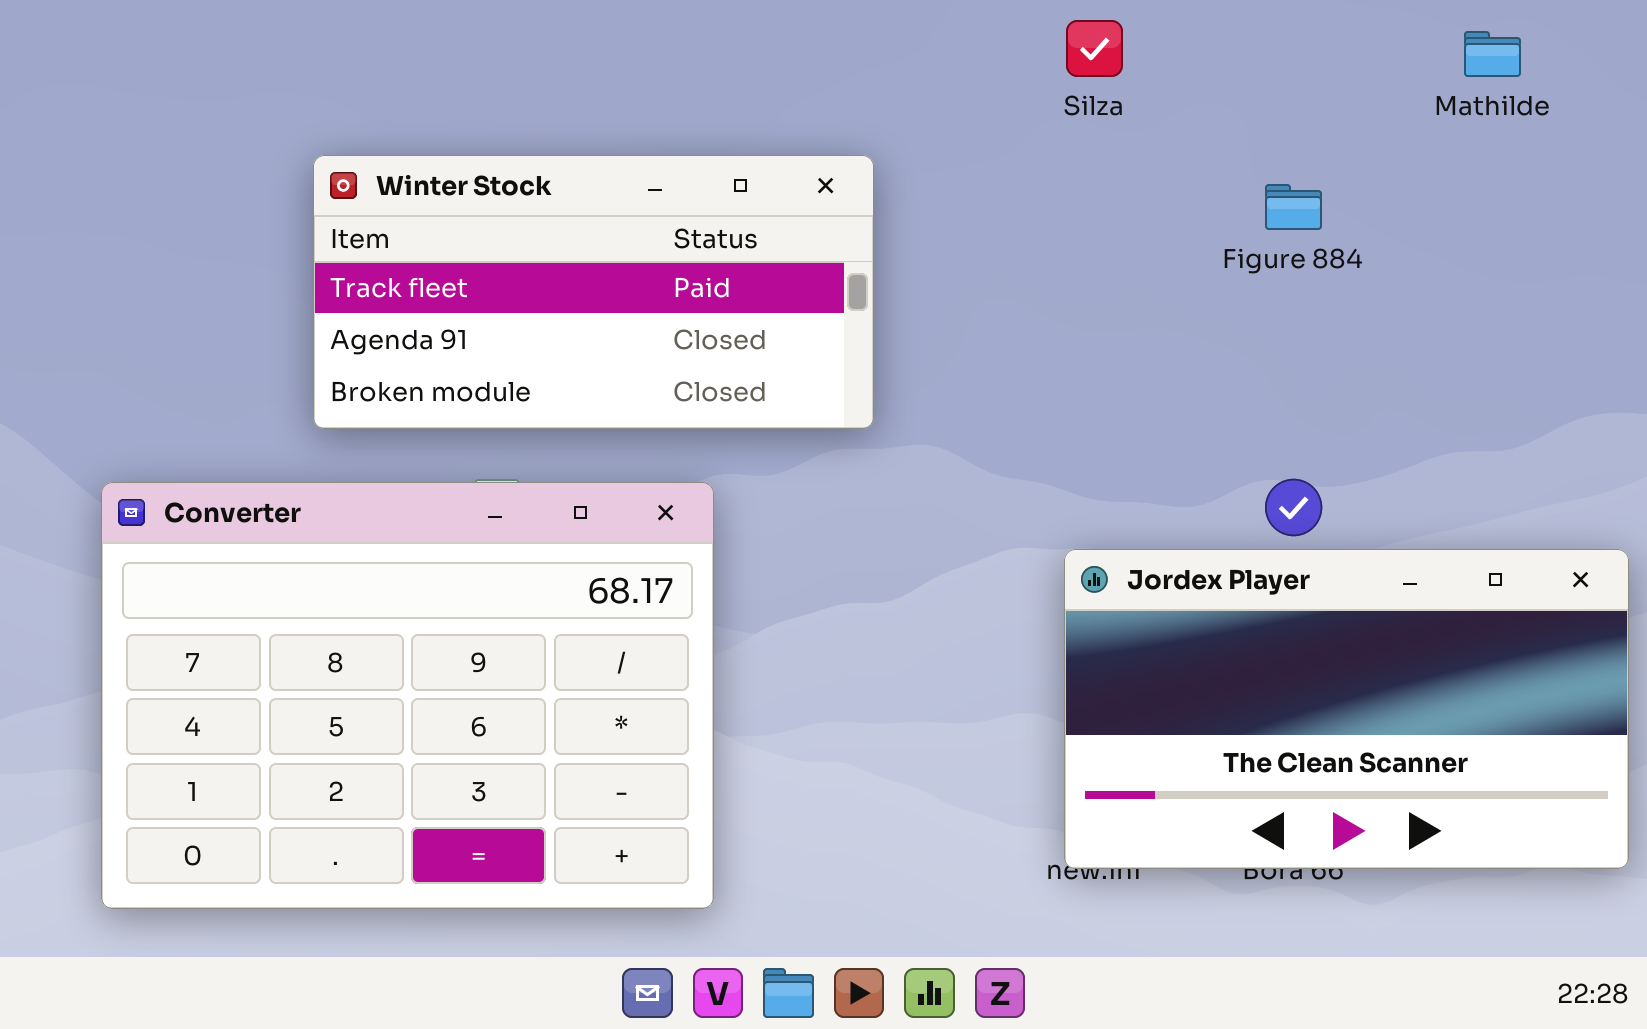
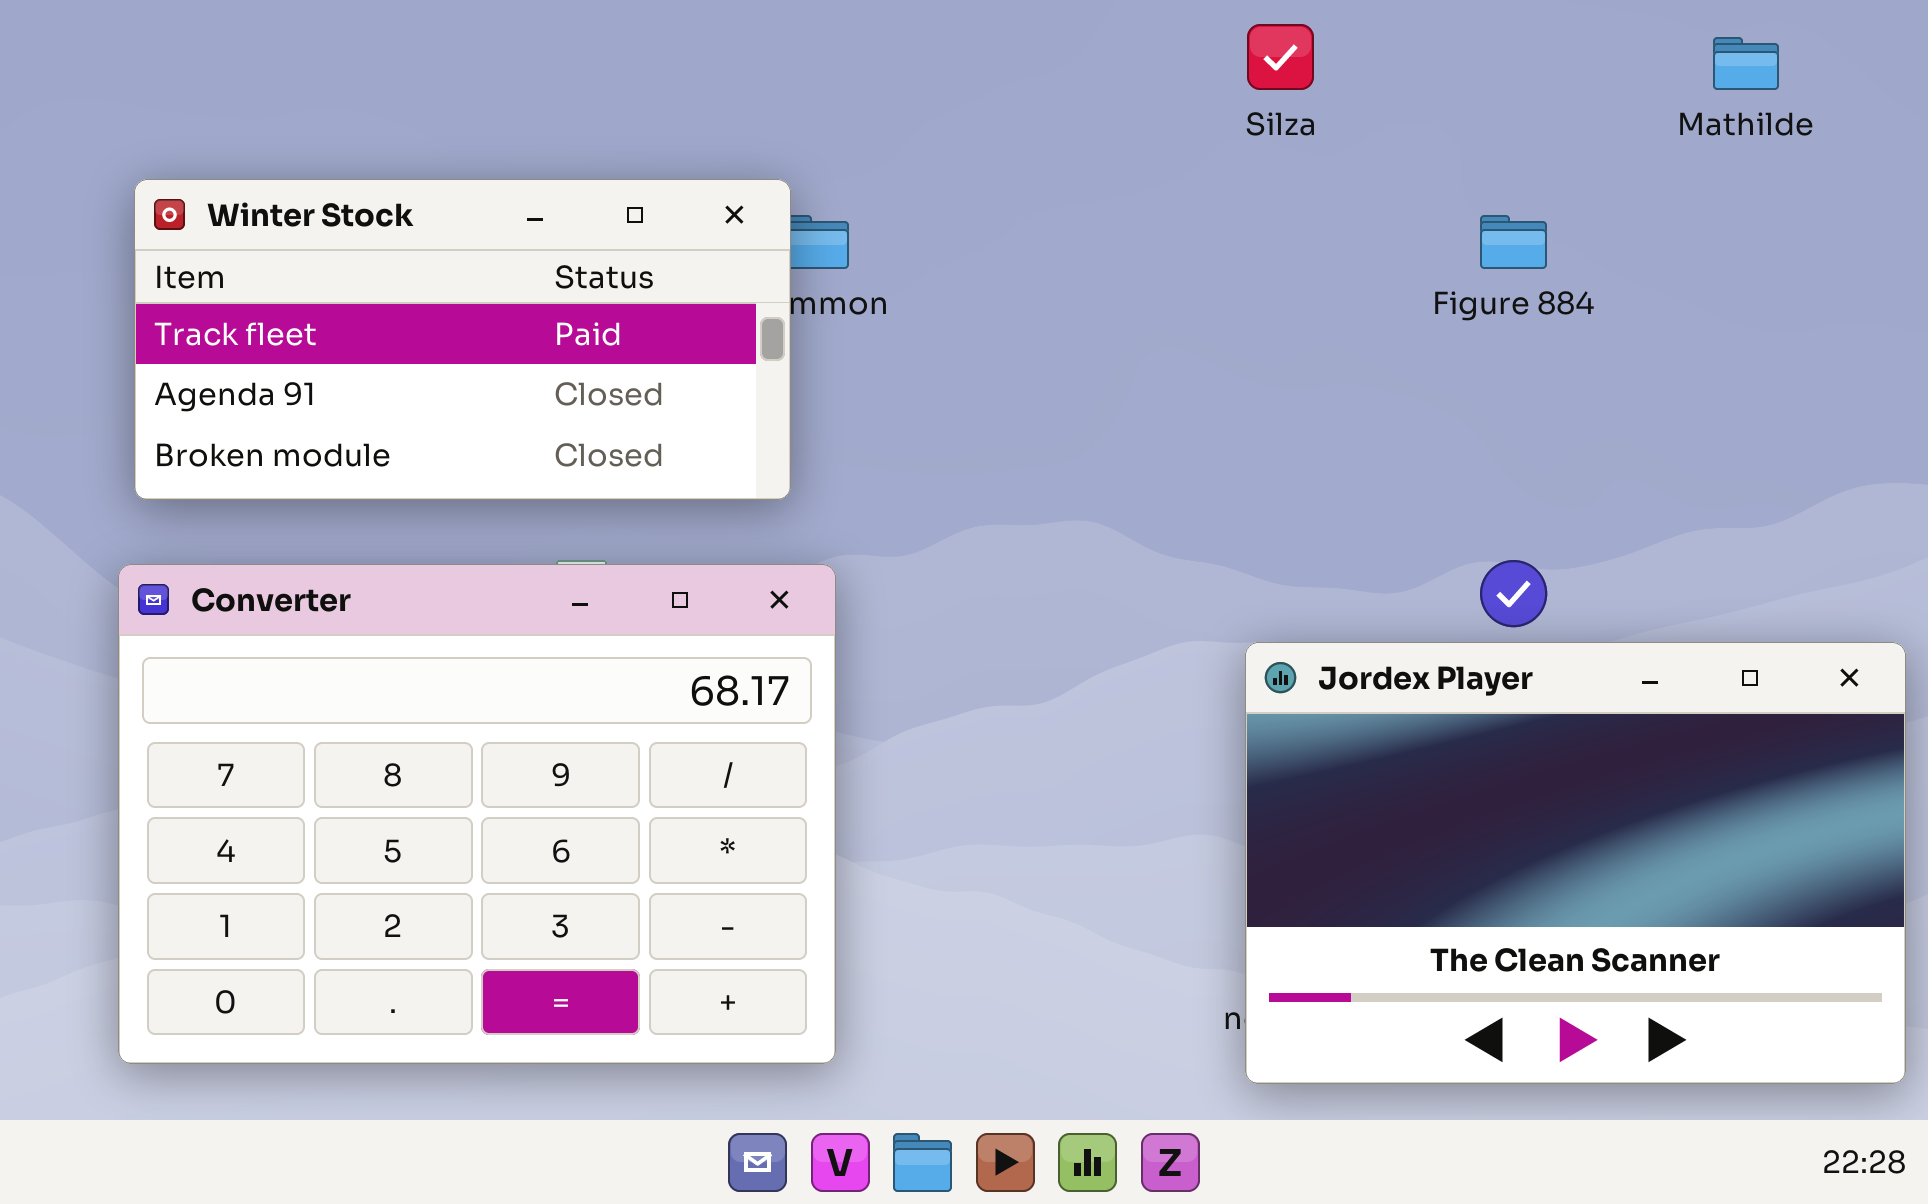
Winter Stock: [313,155,874,429] -> [134,179,791,500], moved
Jordex Player: [1064,549,1629,869] -> [1245,642,1906,1084], resized

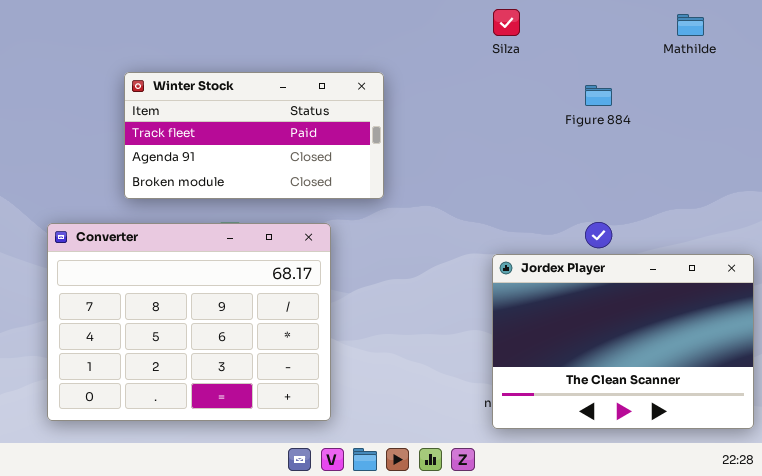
Winter Stock: [134,179,791,500] -> [124,72,384,199], moved

